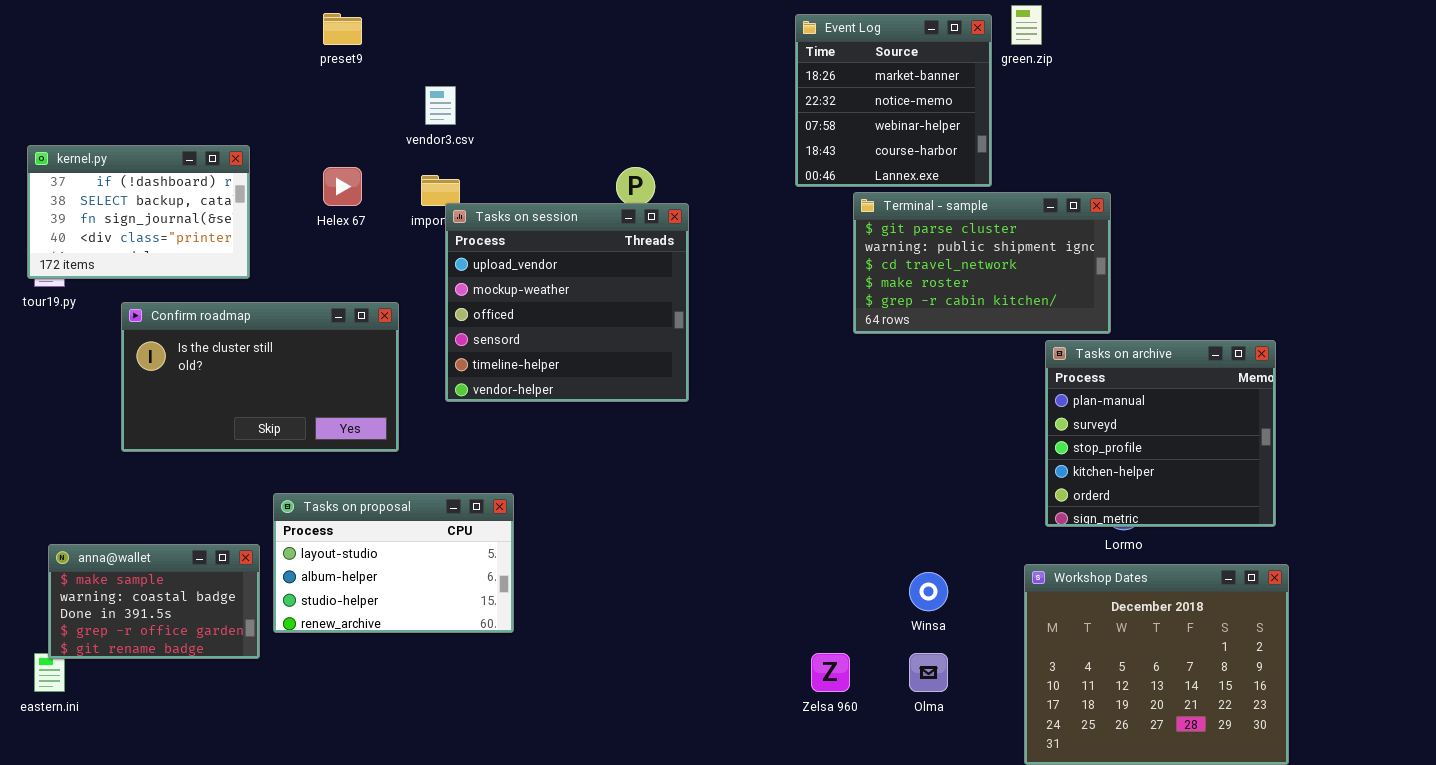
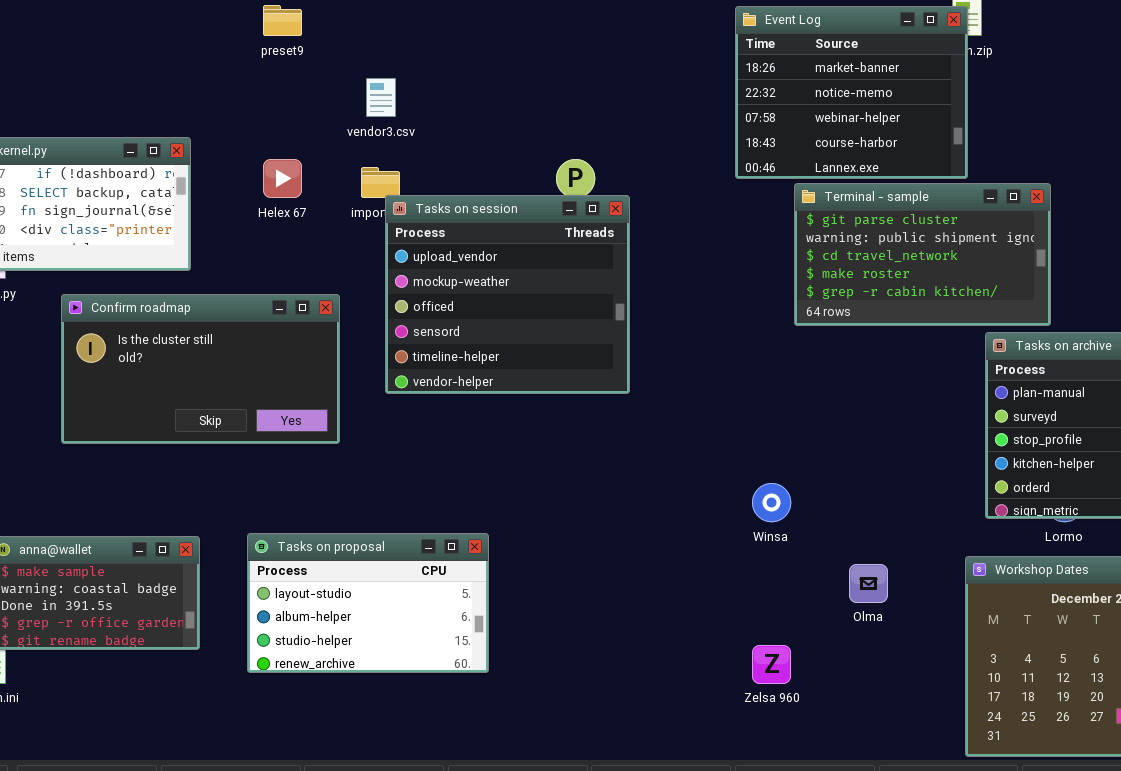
Event Log: [795,14,992,187] -> [735,6,968,179], resized
Tasks on proposal: [273,493,514,633] -> [247,533,489,673], moved
Winsa: [909,572,948,611] -> [752,483,791,522], moved
Olma: [909,653,948,692] -> [849,564,888,603], moved

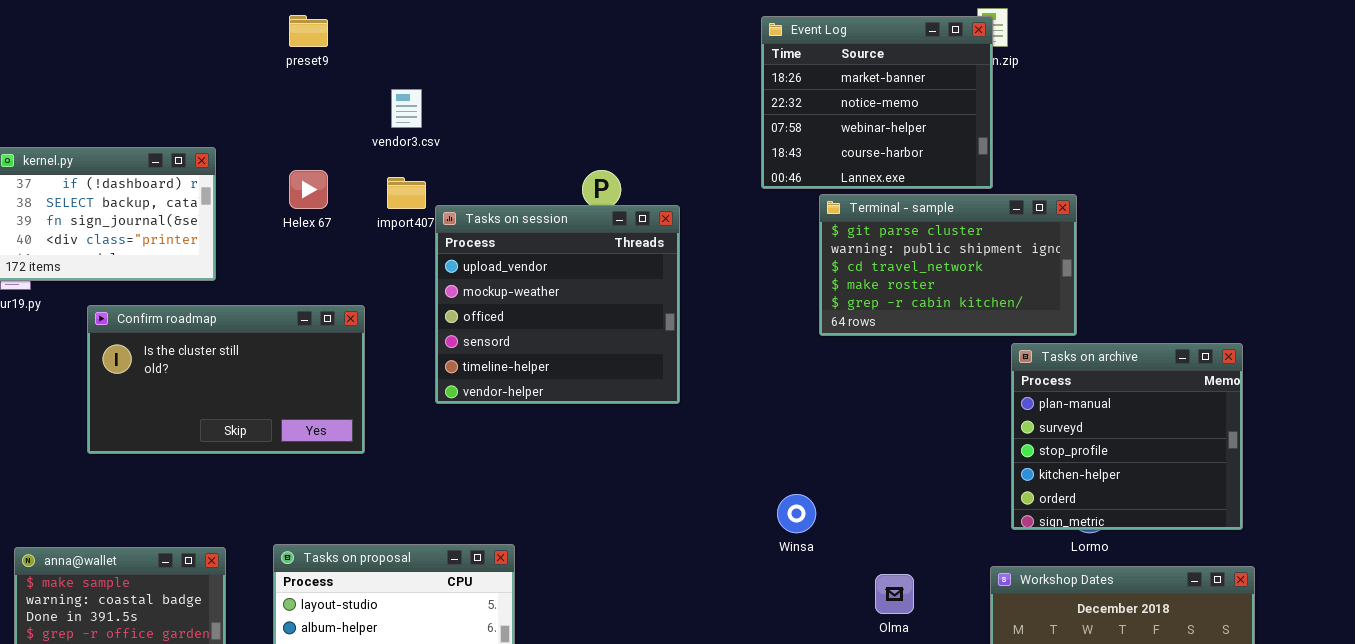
Tasks on session: [385,195,630,394] -> [435,205,680,404], moved

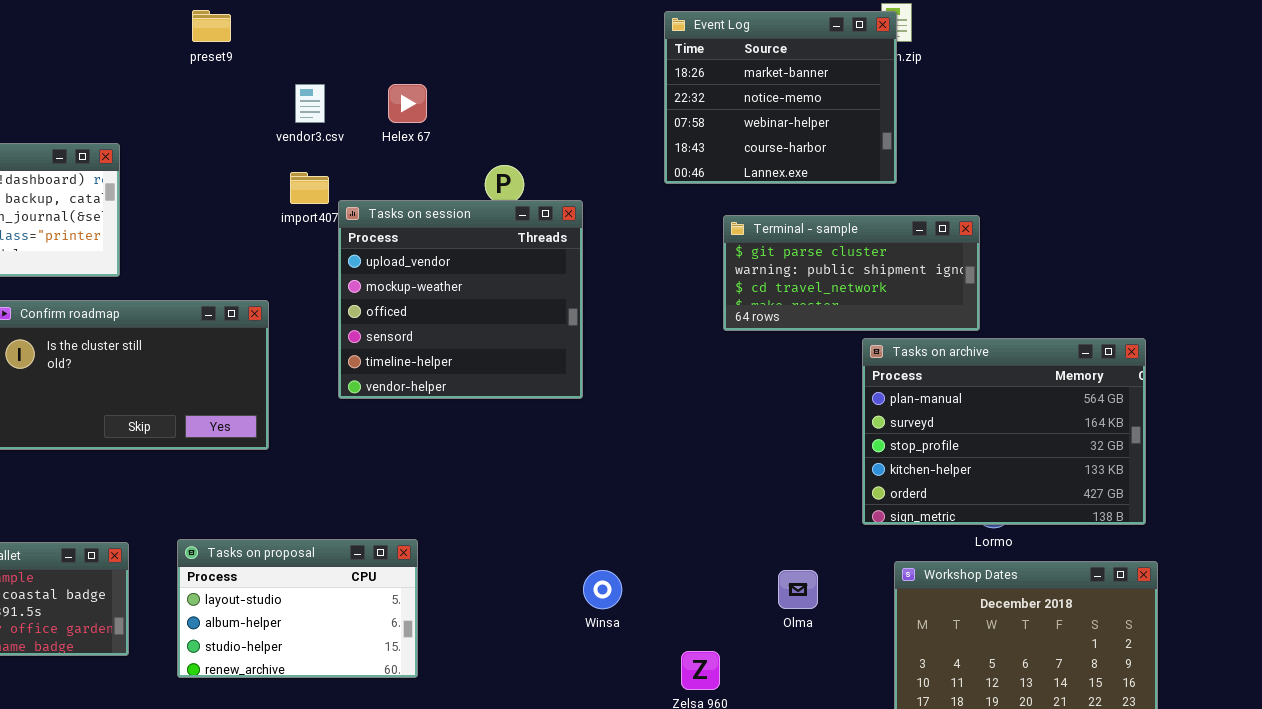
Helex 67: [289,170,328,209] -> [388,84,427,123], moved
Terminal - sample: [819,194,1077,336] -> [723,215,980,331], resized
Tasks on archive: [1011,343,1243,530] -> [862,338,1146,525], resized
Winsa: [777,494,816,533] -> [583,570,622,609], moved

